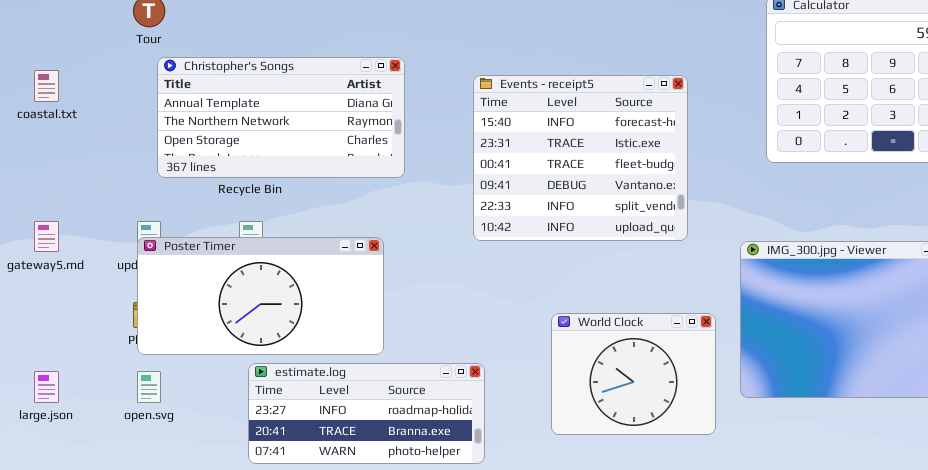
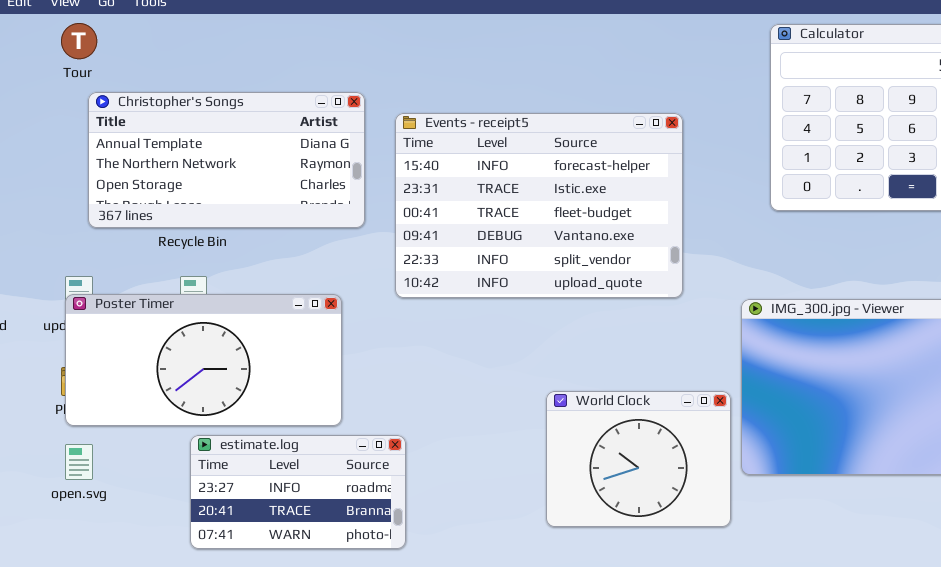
Events - receipt5: [473,75,688,241] -> [395,113,683,298], resized
World Clock: [551,313,716,435] -> [546,391,731,527], moved
estimate.log: [248,363,485,464] -> [190,435,406,549], resized

